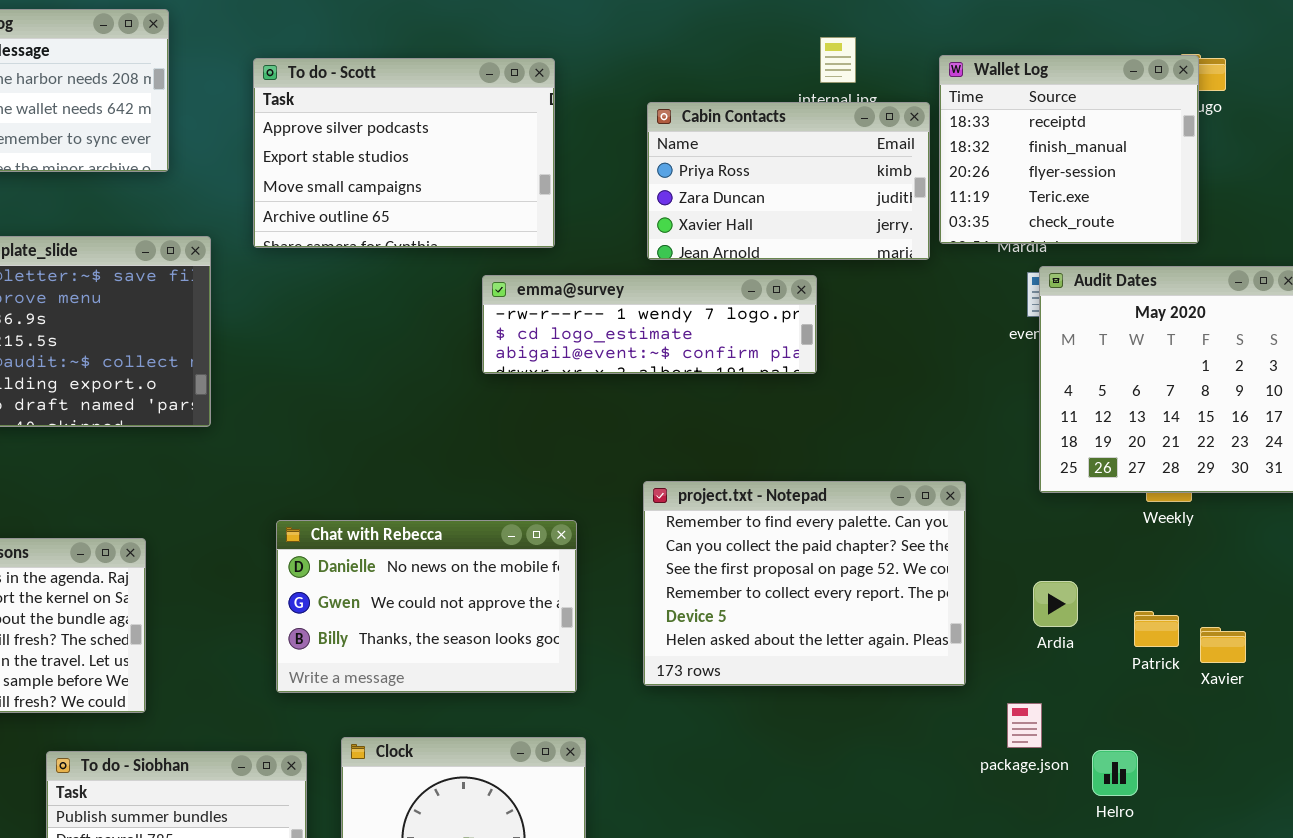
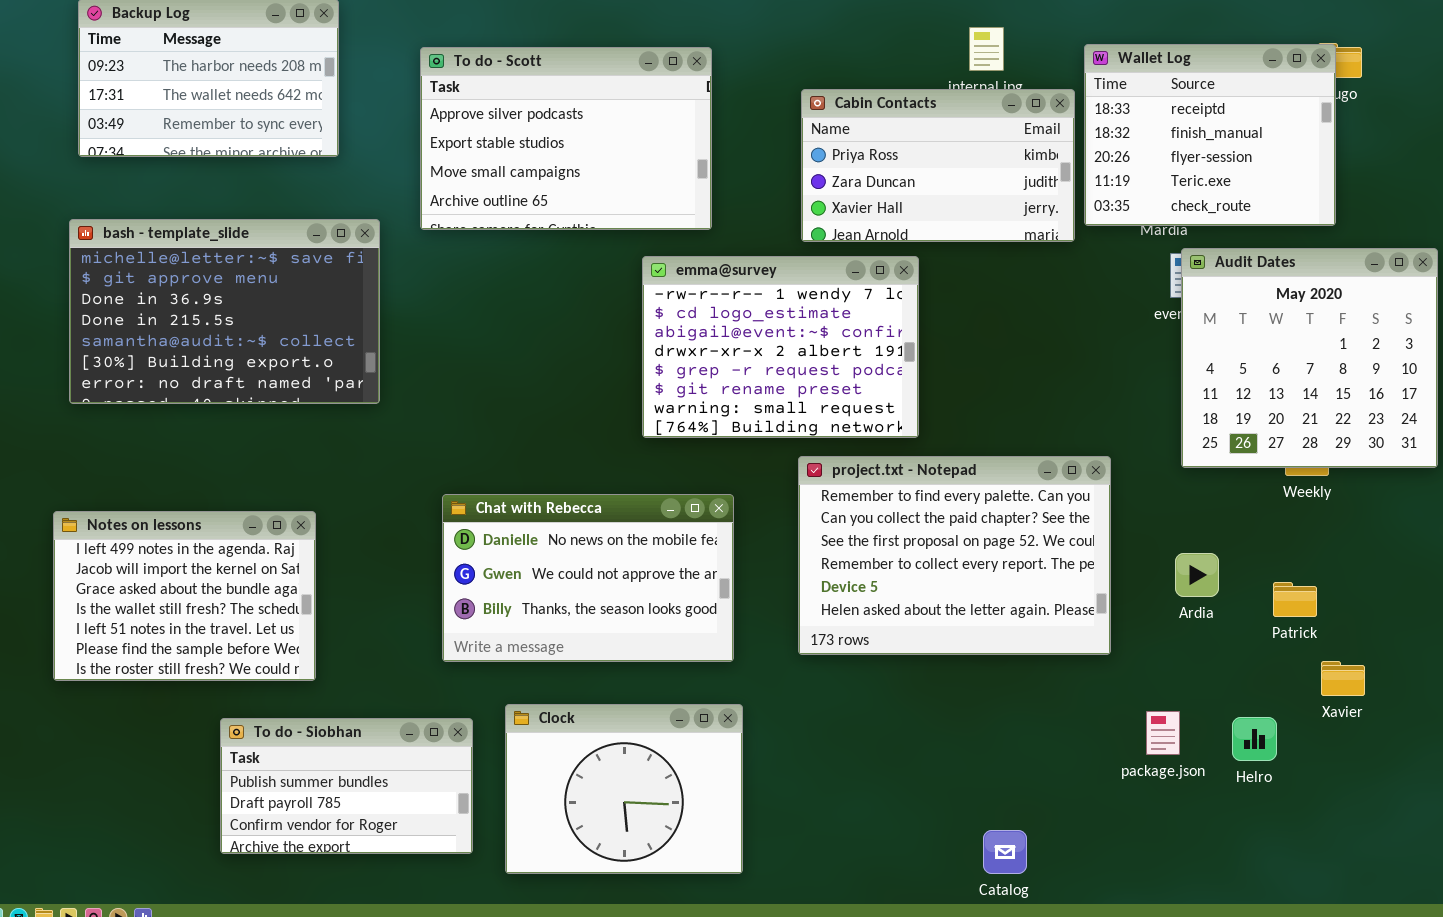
emma@survey: [482,275,817,374] -> [642,256,919,438], resized
Xavier: [1200,627,1246,663] -> [1321,661,1365,696], moved
package.json: [1007,703,1042,748] -> [1146,711,1180,755], moved

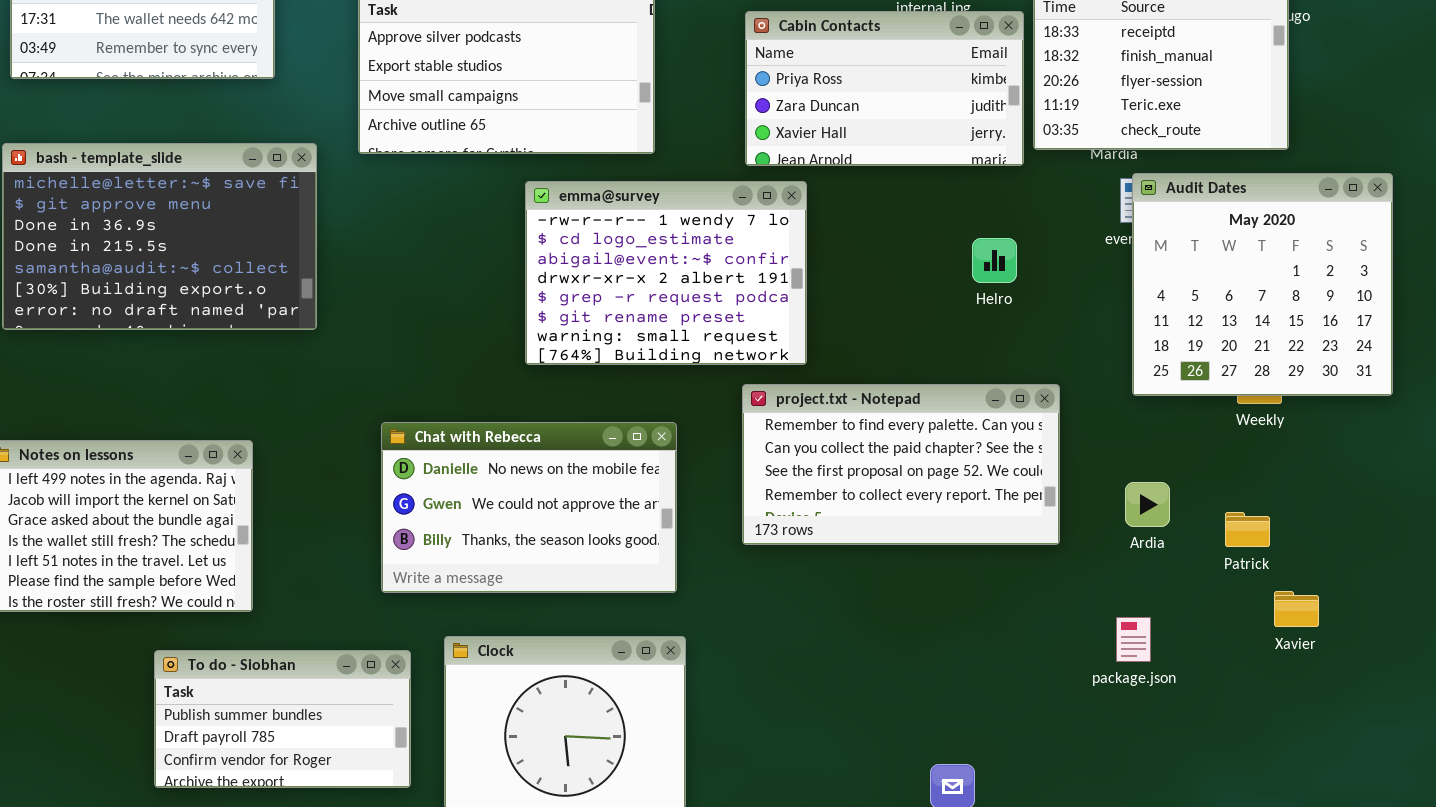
emma@survey: [642,256,919,438] -> [525,181,807,365], moved
project.txt - Notepad: [798,456,1111,655] -> [742,384,1060,545], resized
package.json: [1146,711,1180,755] -> [1116,617,1151,662], moved
Helro: [1232,717,1277,761] -> [972,238,1017,283], moved

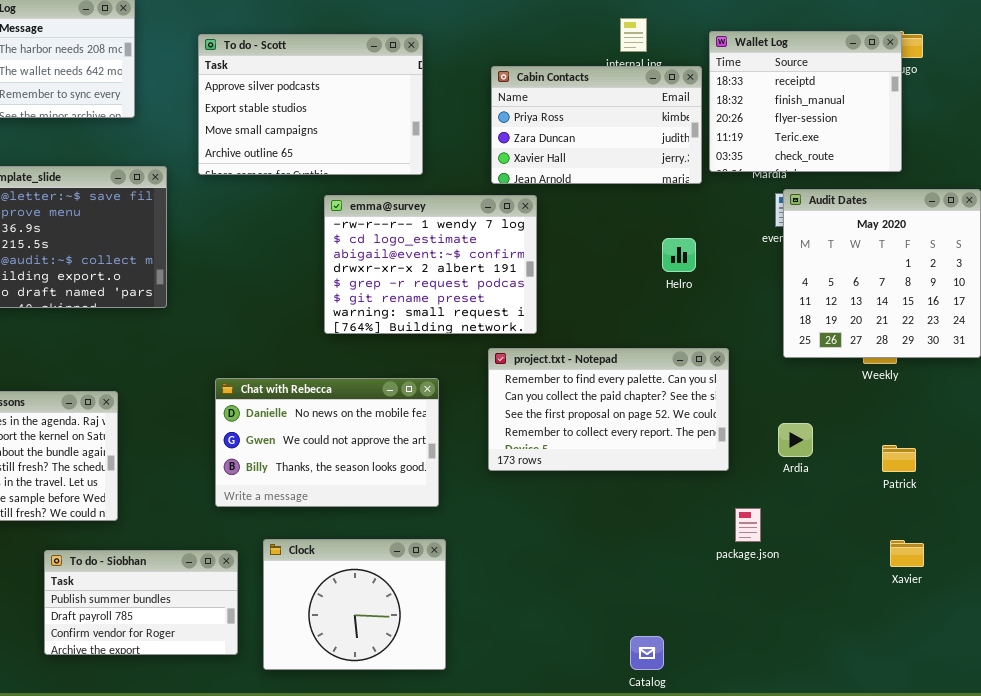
Patrick: [1225,512,1270,547] -> [882,445,916,472], moved
Xavier: [1274,591,1319,627] -> [890,540,924,567], moved
package.json: [1116,617,1151,662] -> [735,508,761,542], moved

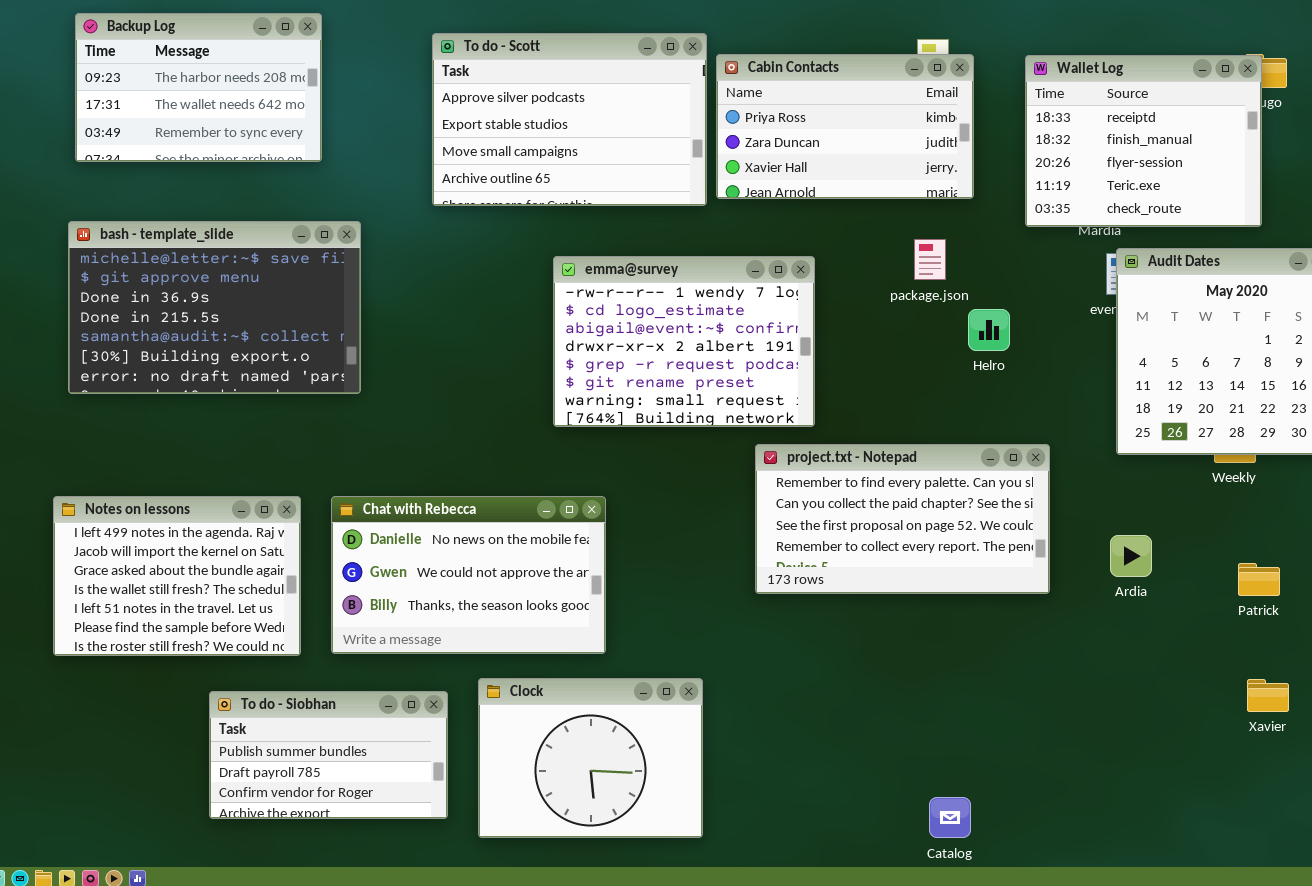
To do - Scott: [198,34,423,175] -> [432,33,707,206], moved
Cabin Contacts: [491,66,702,184] -> [716,54,974,199], moved
Chat with Rebecca: [215,378,439,507] -> [331,496,606,654], moved
package.json: [735,508,761,542] -> [914,239,946,280], moved

